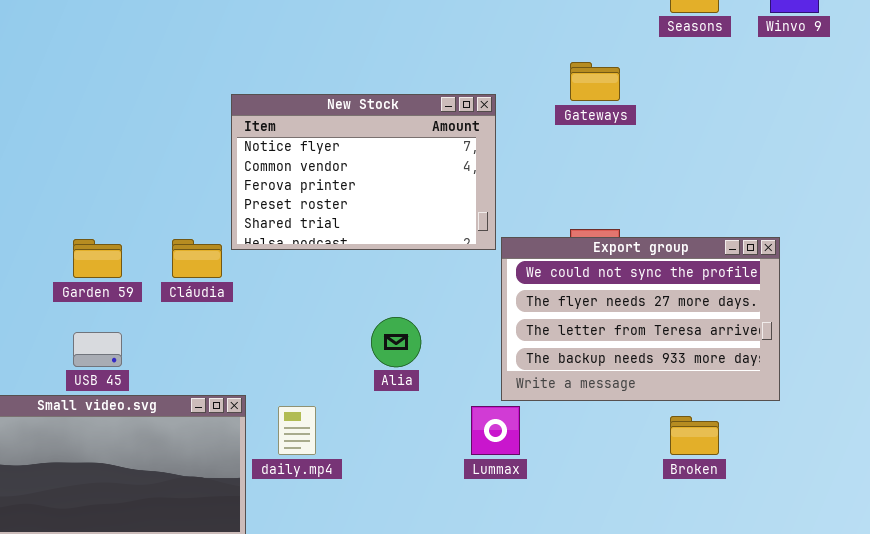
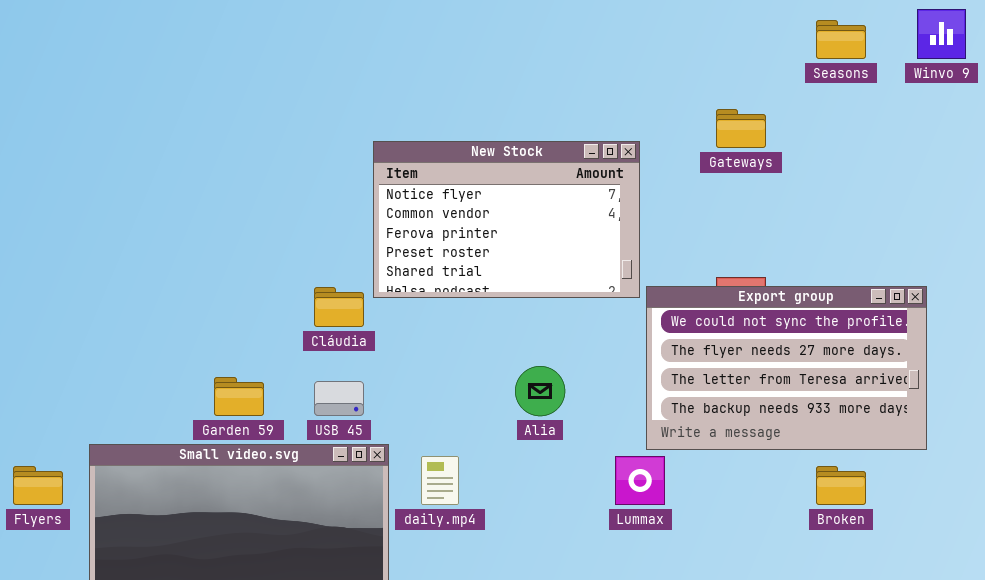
Garden 59: [73,239,122,278] -> [214,377,264,416], moved
USB 45: [73,332,122,367] -> [314,381,364,416], moved

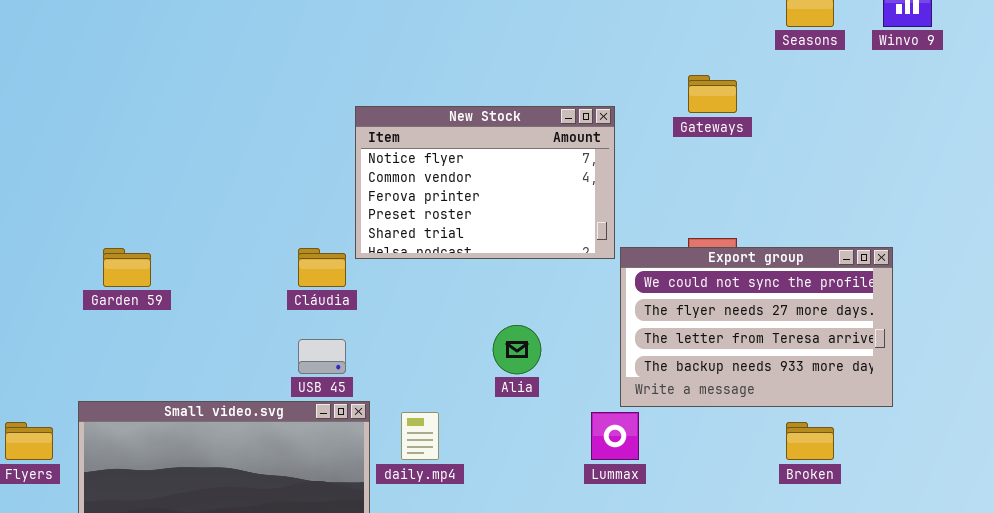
Garden 59: [214,377,264,416] -> [103,248,151,287], moved

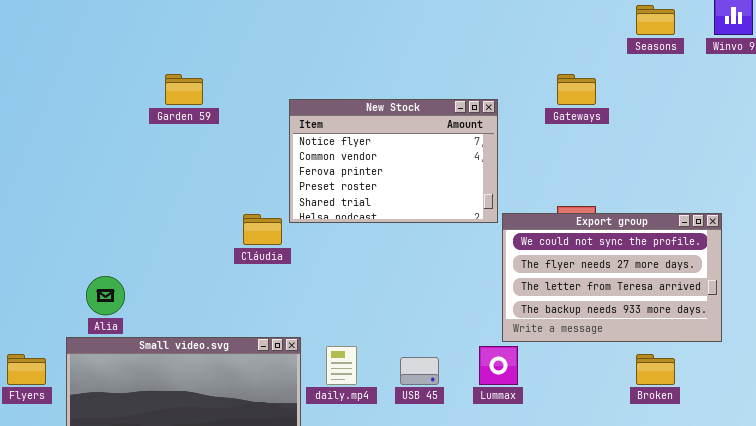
Garden 59: [103,248,151,287] -> [165,74,203,105], moved
Alia: [493,325,541,374] -> [86,276,125,315], moved
USB 45: [298,339,346,374] -> [400,357,439,385], moved

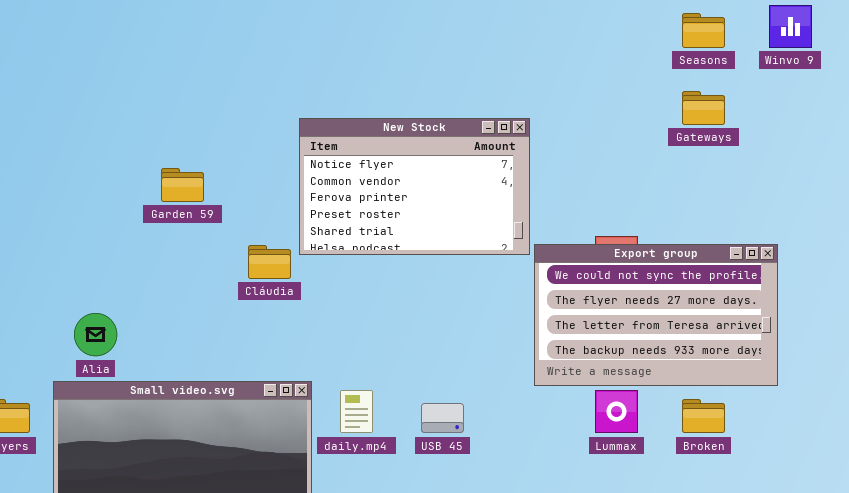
Garden 59: [165,74,203,105] -> [161,168,204,202], moved
Gateways: [557,74,596,105] -> [682,91,725,125], moved
Lummax: [479,346,518,385] -> [595,390,638,433], moved

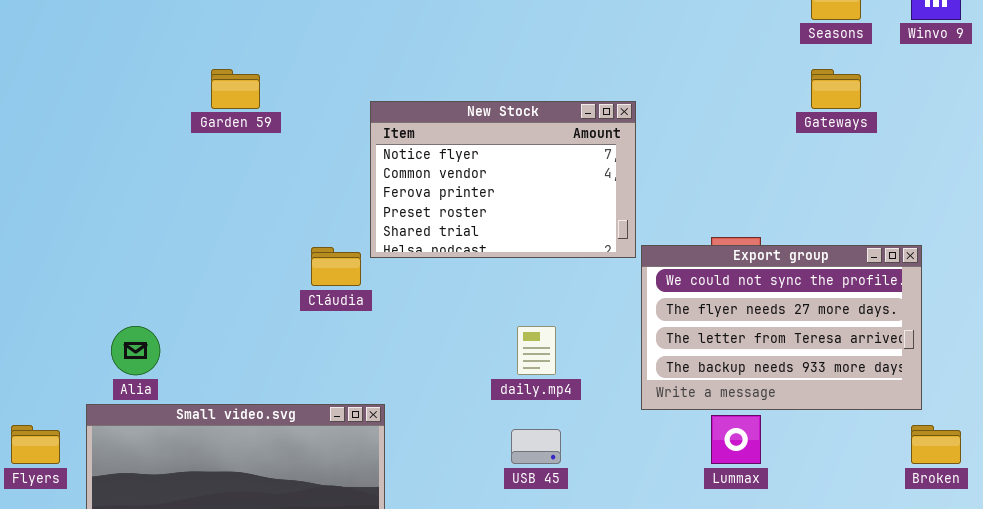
Garden 59: [161,168,204,202] -> [211,69,260,109], moved
daily.mp4: [340,390,373,433] -> [517,326,556,375], moved
Broken: [682,399,725,433] -> [911,425,961,464], moved

